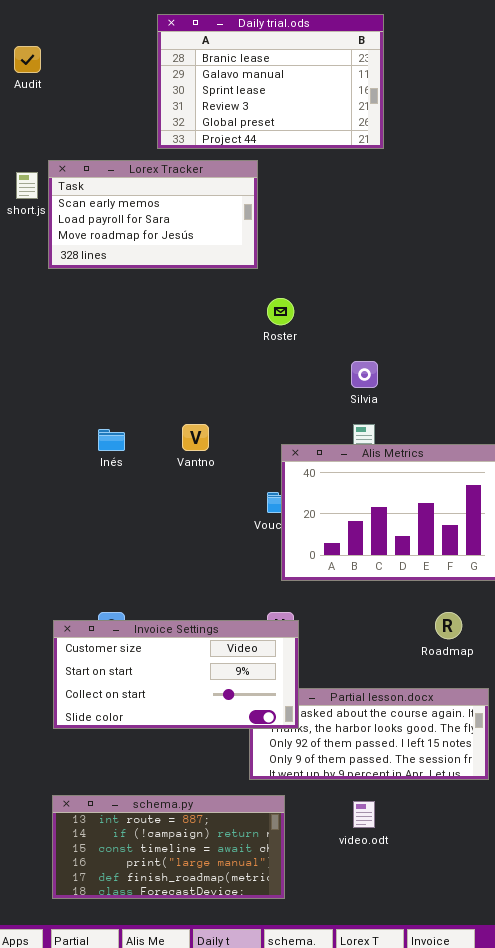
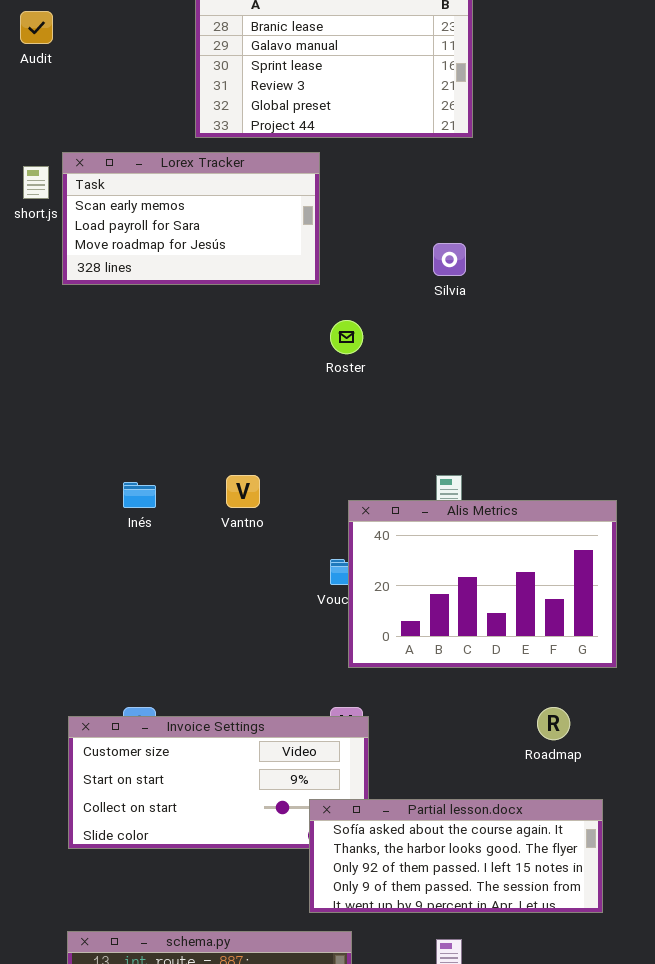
Silvia: [351,361,378,388] -> [433,243,466,276], moved
Partial lesson.docx: [249,688,489,780] -> [309,799,603,913], raised

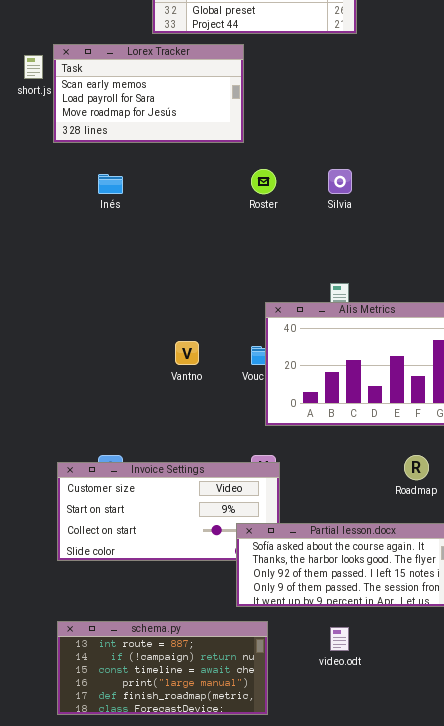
Silvia: [433,243,466,276] -> [328,169,352,194], moved
Vantno: [226,475,260,508] -> [175,341,199,365], moved
Inés: [123,482,156,508] -> [98,174,123,194], moved

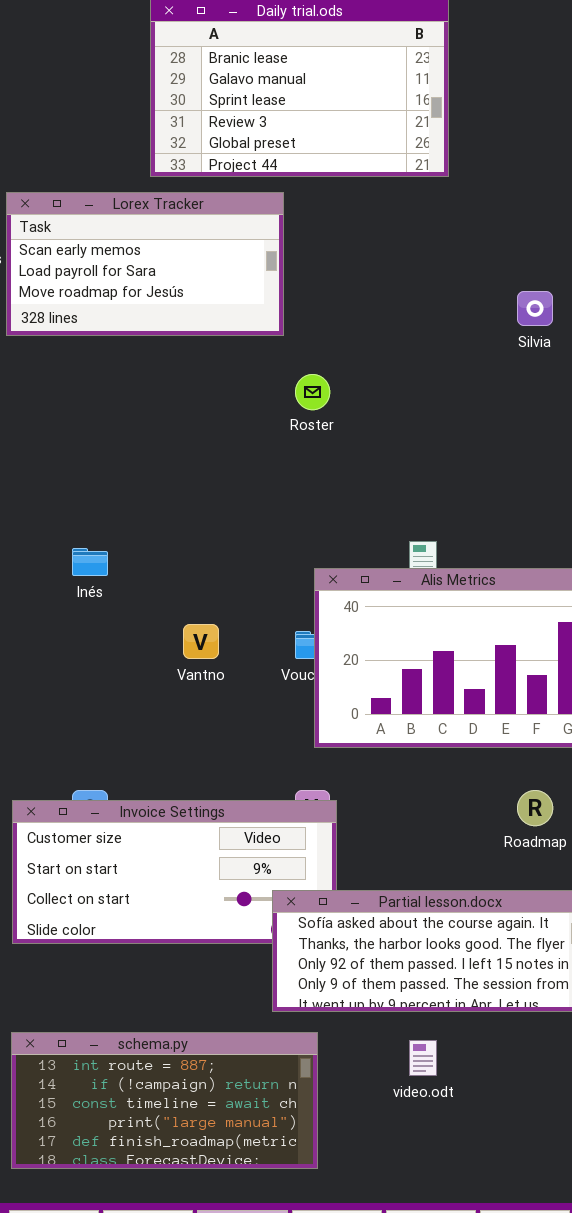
Silvia: [328,169,352,194] -> [517,291,553,326], moved
Inés: [98,174,123,194] -> [72,548,108,576], moved

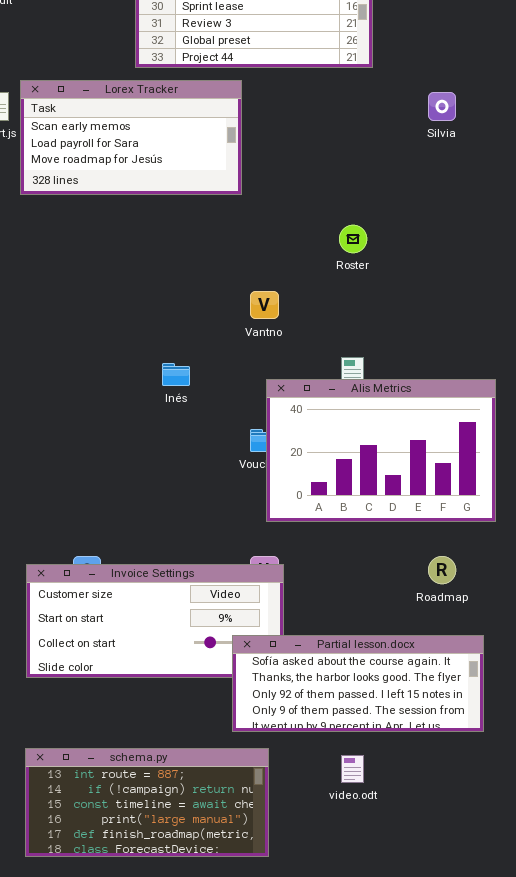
Silvia: [517,291,553,326] -> [428,92,456,121], moved
Roster: [295,374,330,410] -> [339,225,367,253], moved
Inés: [72,548,108,576] -> [162,363,190,386], moved
Vantno: [183,624,219,659] -> [250,291,279,319], moved

